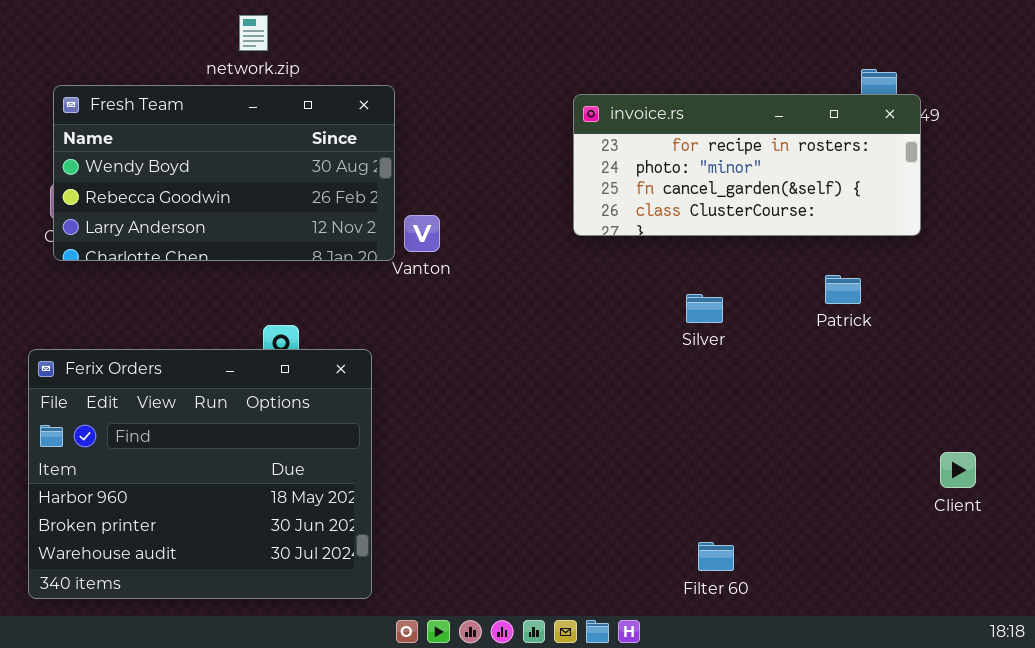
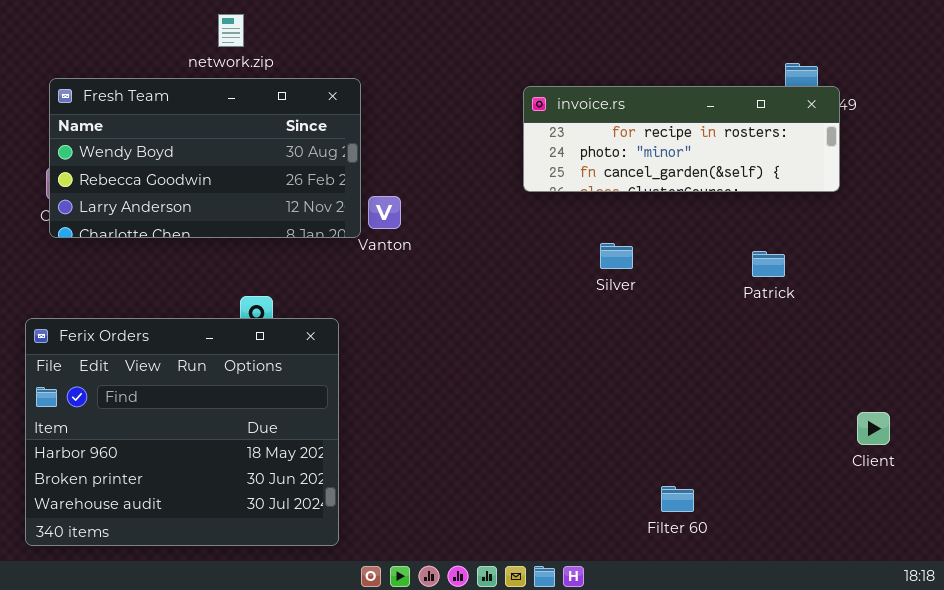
invoice.rs: [573,94,921,236] -> [523,86,840,192], resized
Silver: [686,294,723,323] -> [600,243,633,269], moved
Filter 60: [698,542,734,571] -> [661,486,694,512], moved

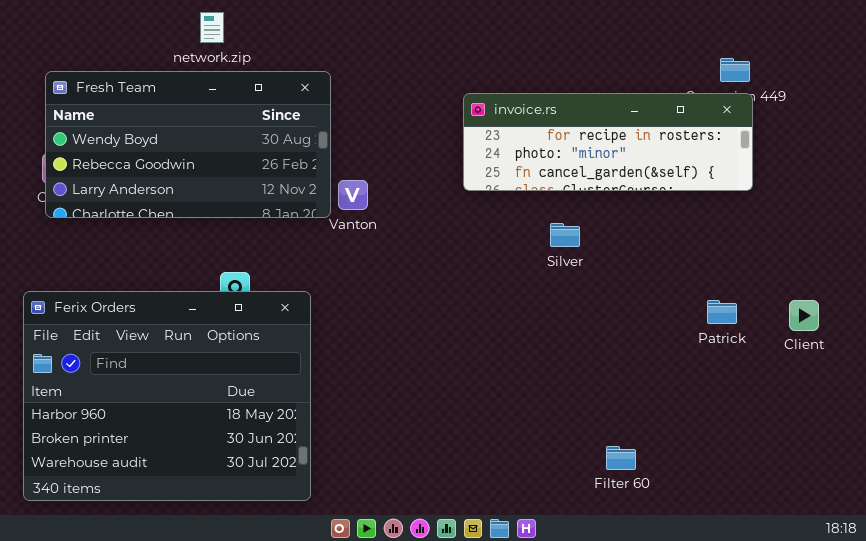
invoice.rs: [523,86,840,192] -> [463,93,753,191], moved
Patrick: [752,251,785,277] -> [707,300,737,324], moved
Client: [857,412,890,445] -> [789,300,819,331], moved

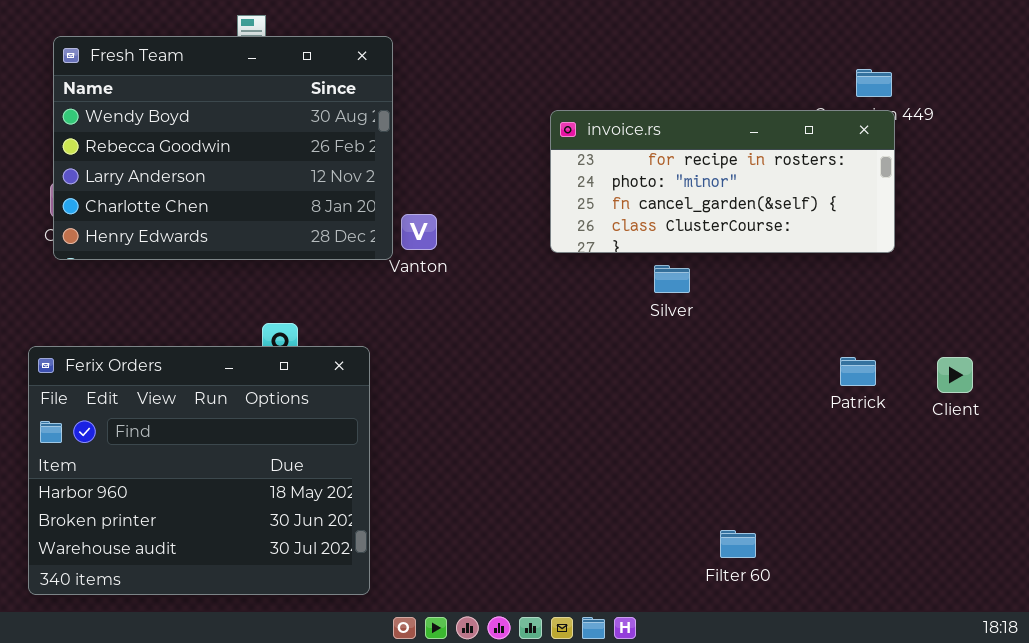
Fresh Team: [45,71,331,218] -> [53,36,393,260], resized
invoice.rs: [463,93,753,191] -> [550,110,895,253], resized

